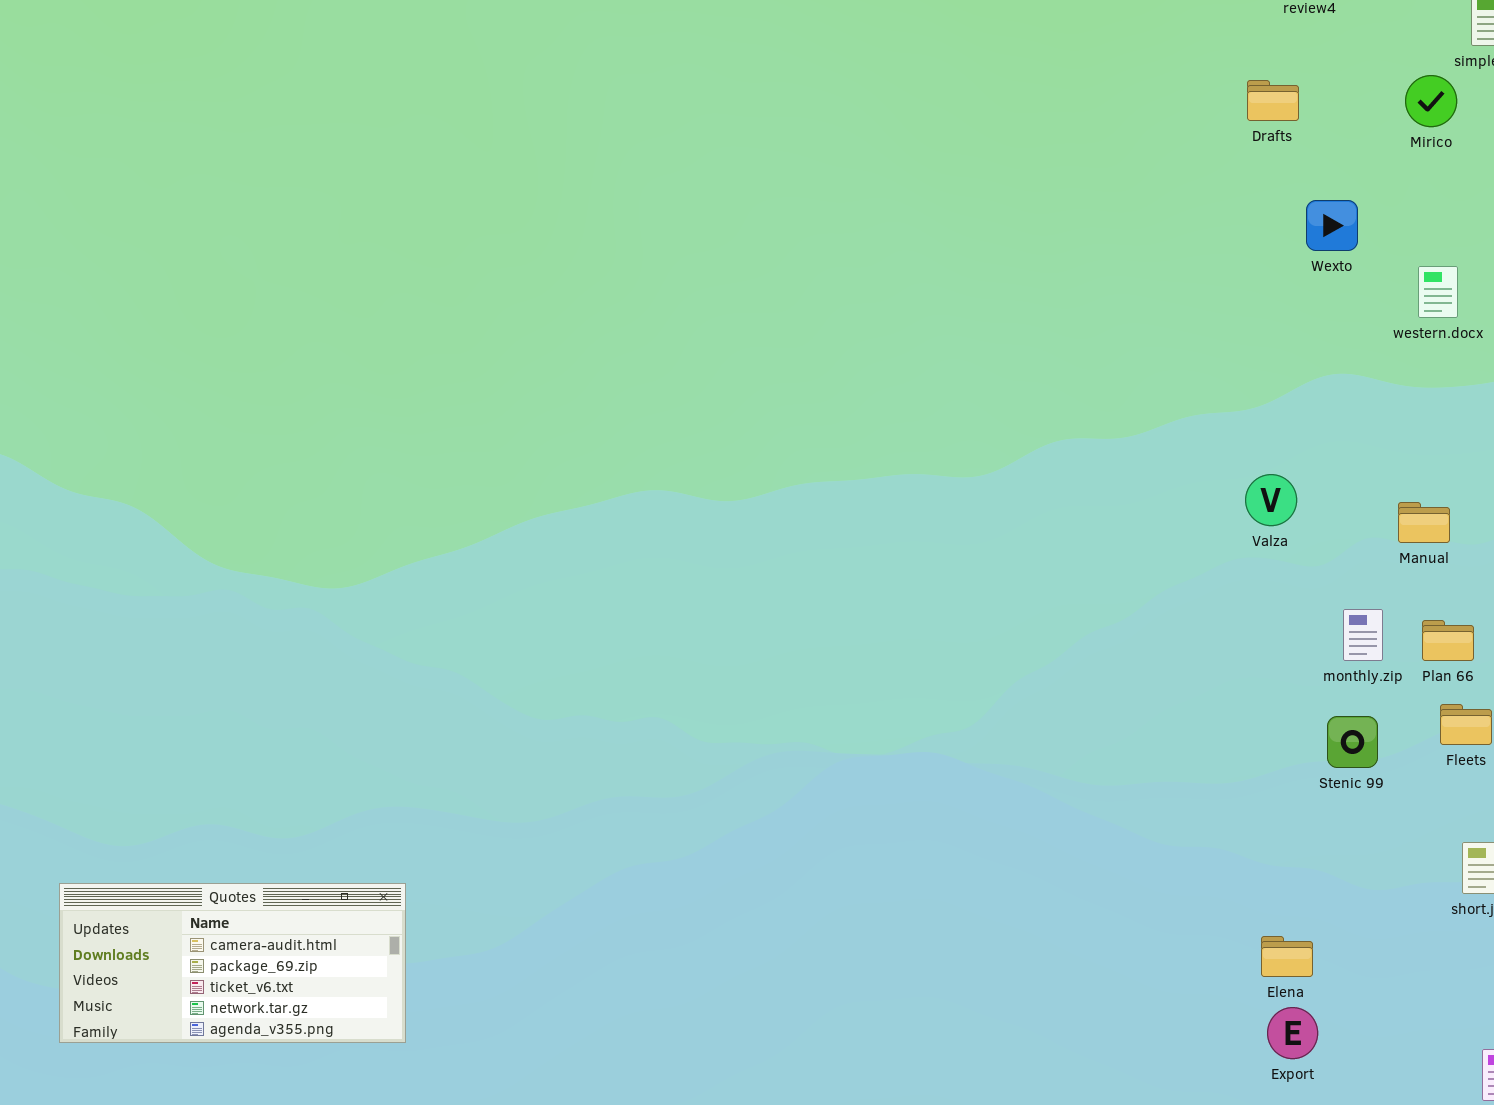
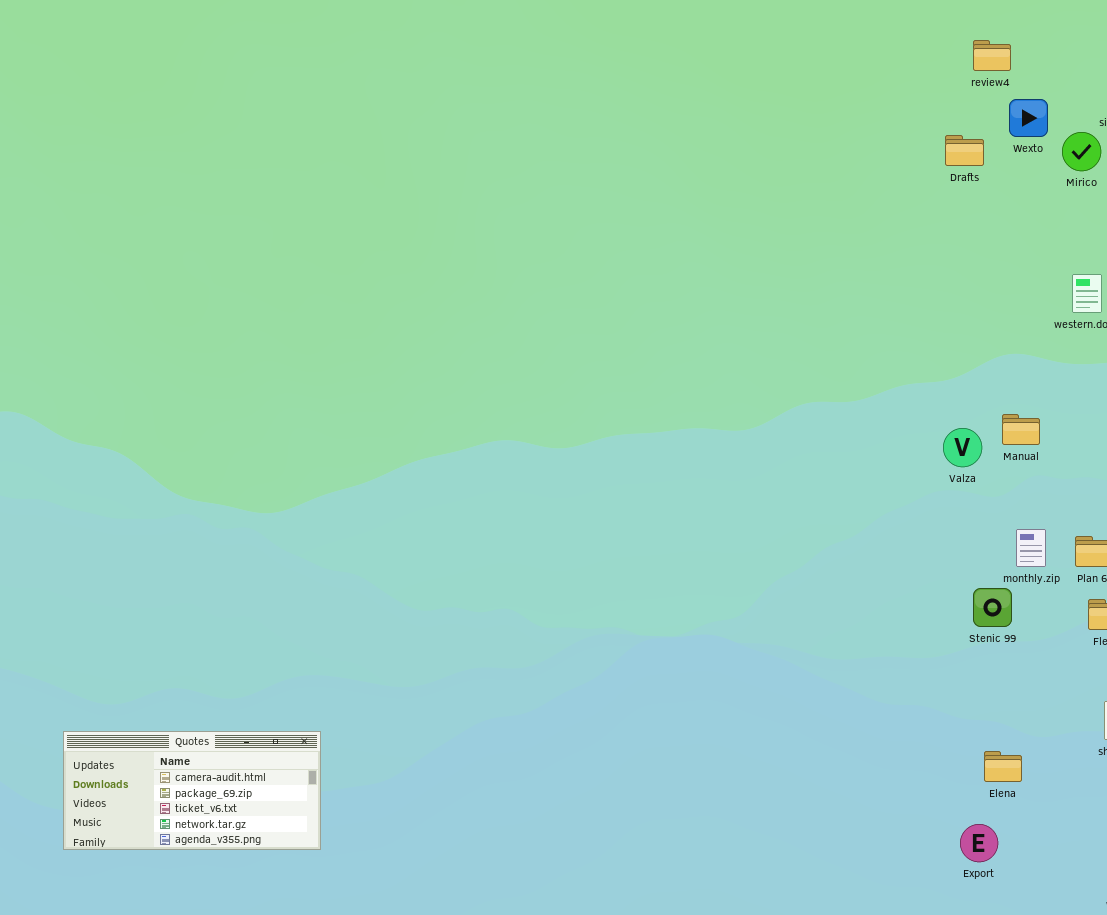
Wexto: [1306,200,1358,251] -> [1009,99,1048,137], moved
Manual: [1398,502,1450,543] -> [1002,414,1040,445], moved
Stenic 99: [1327,716,1378,768] -> [973,588,1012,627], moved
Elena: [1261,936,1313,977] -> [984,751,1022,782], moved

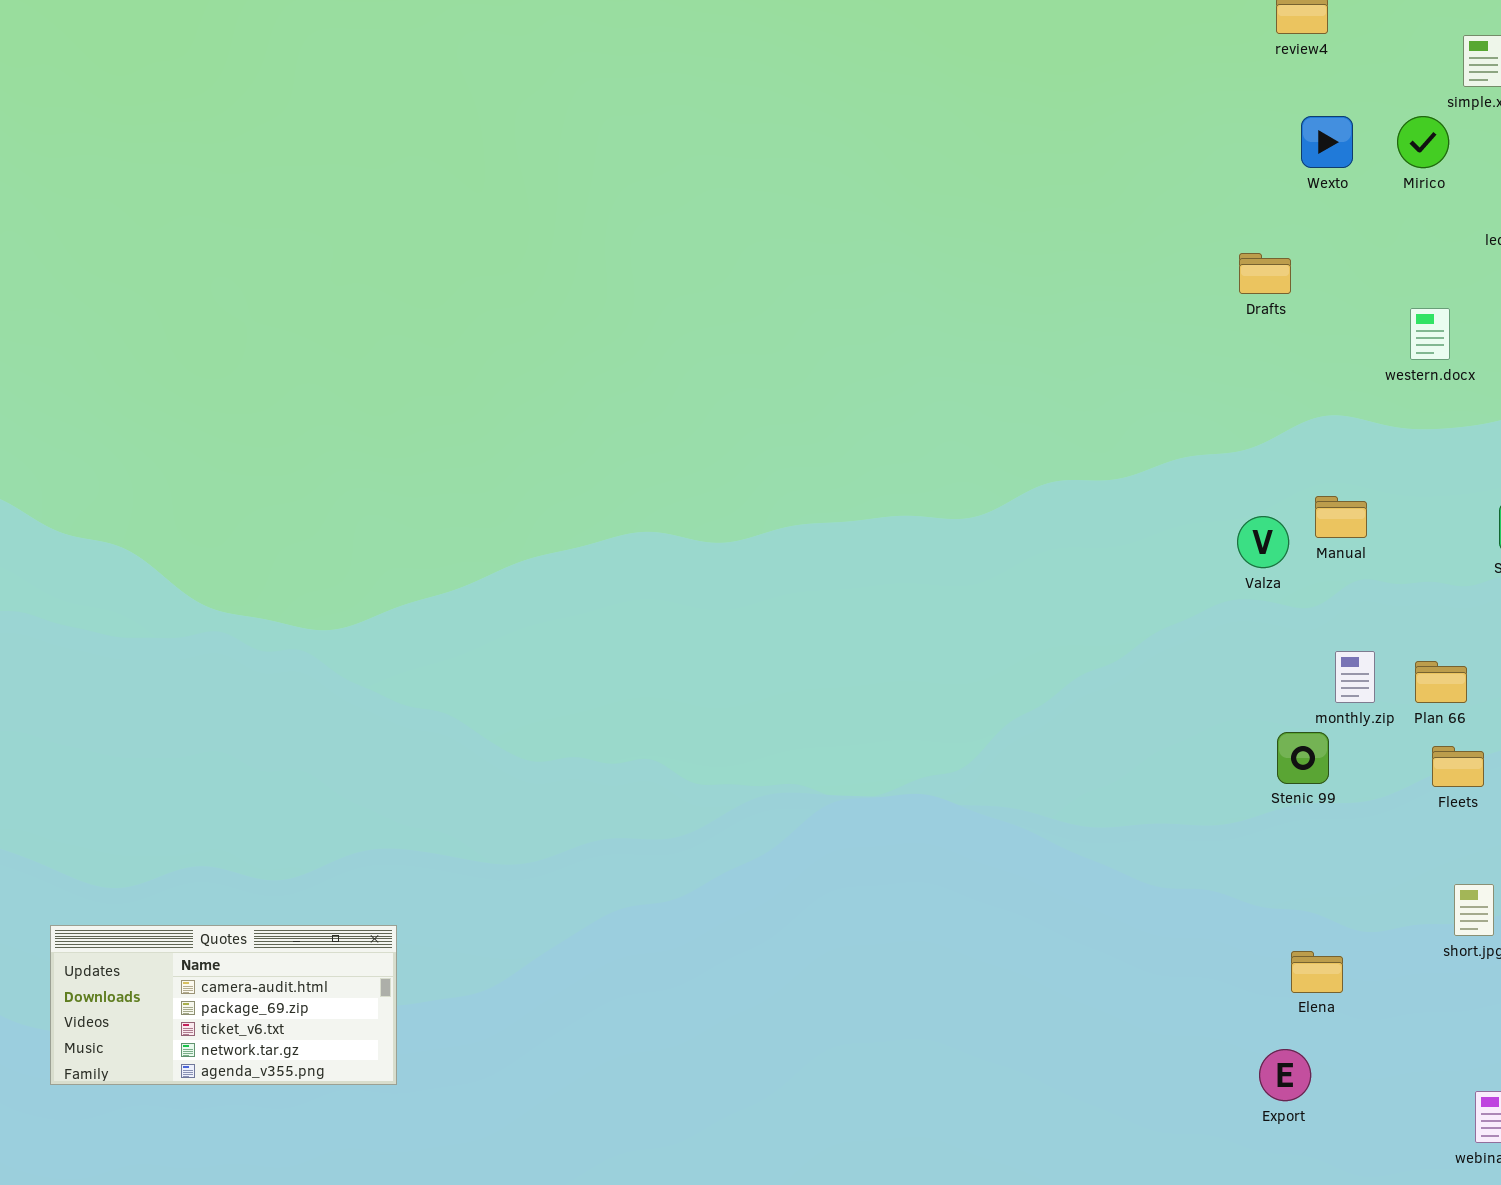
Wexto: [1009,99,1048,137] -> [1301,116,1353,168], moved
Drafts: [945,135,984,166] -> [1239,253,1291,294], moved

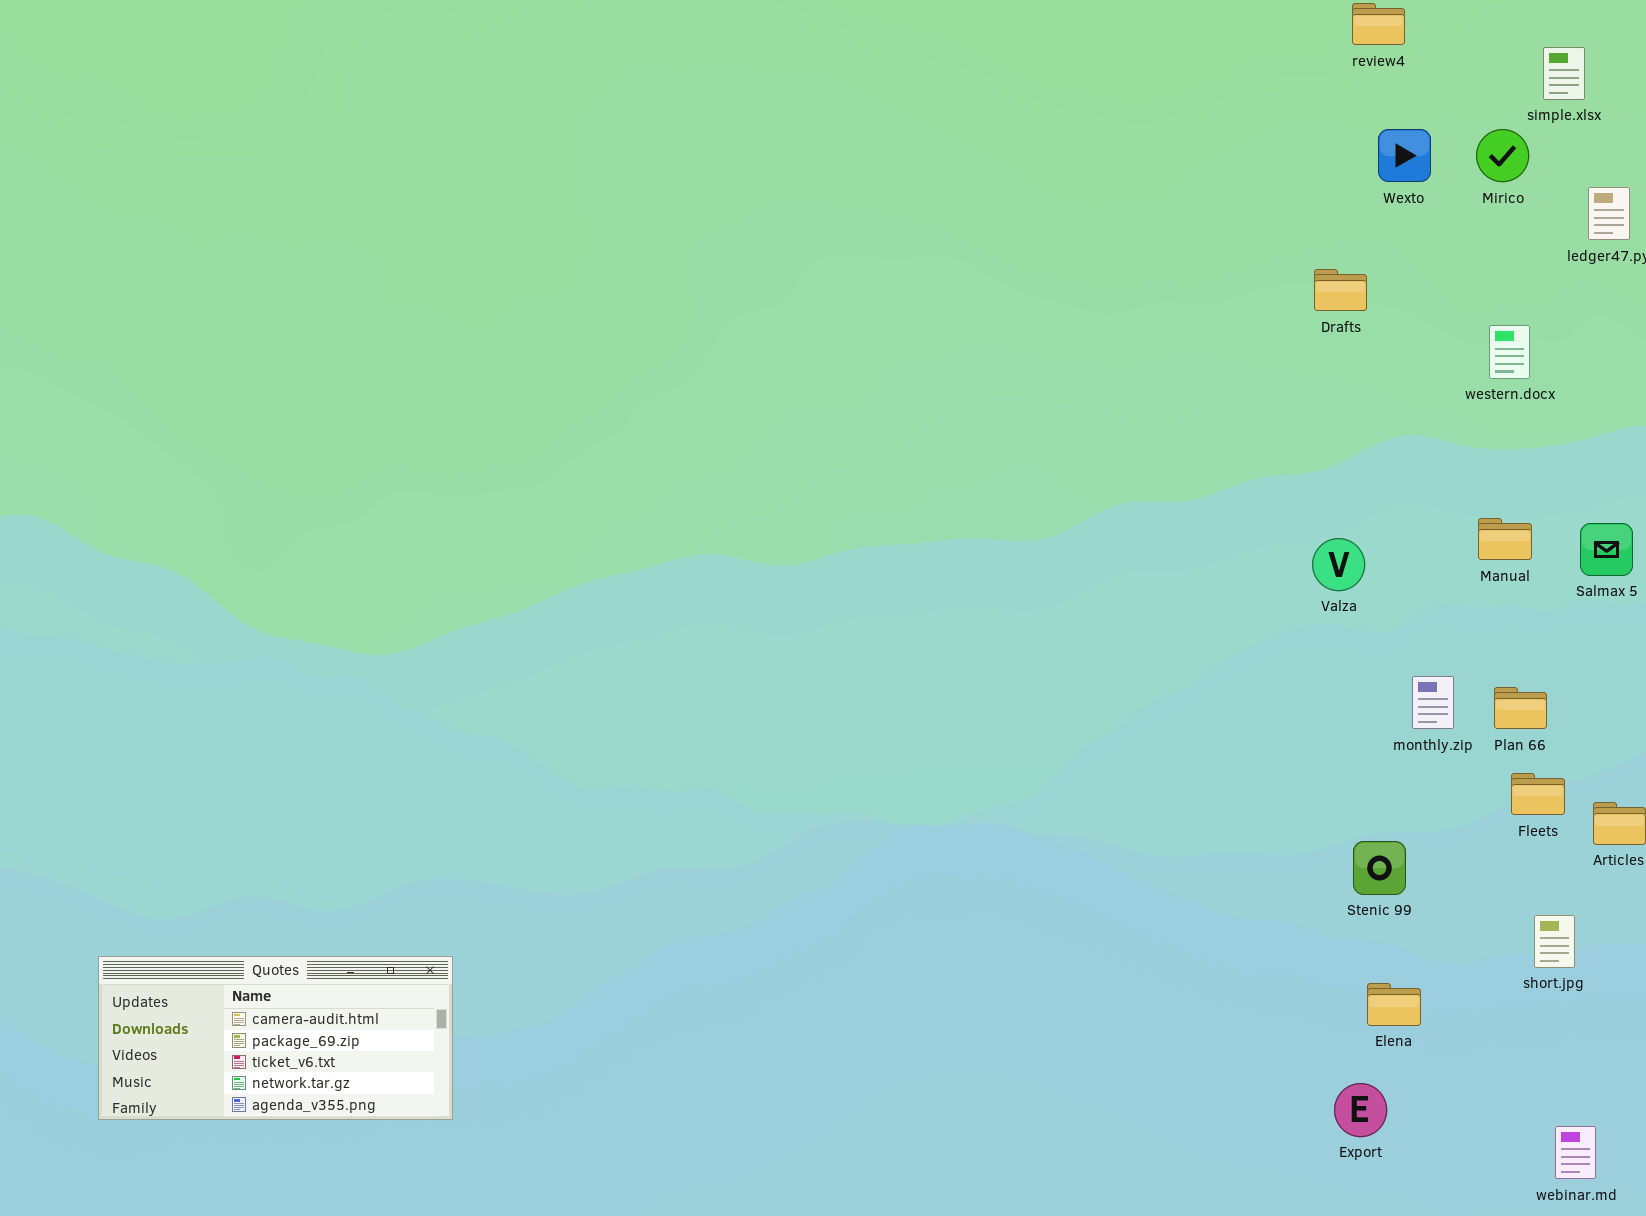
Manual: [1315,496,1367,538] -> [1478,518,1532,560], moved
Stenic 99: [1277,732,1329,784] -> [1353,841,1406,895], moved

